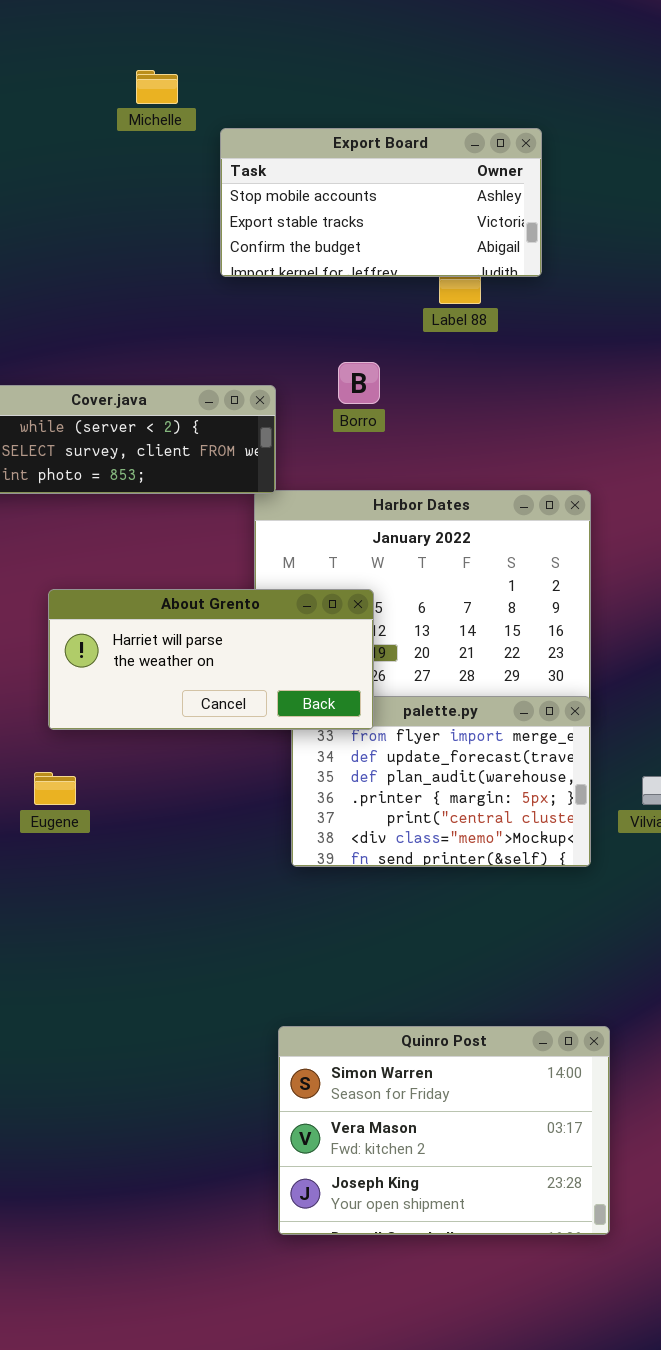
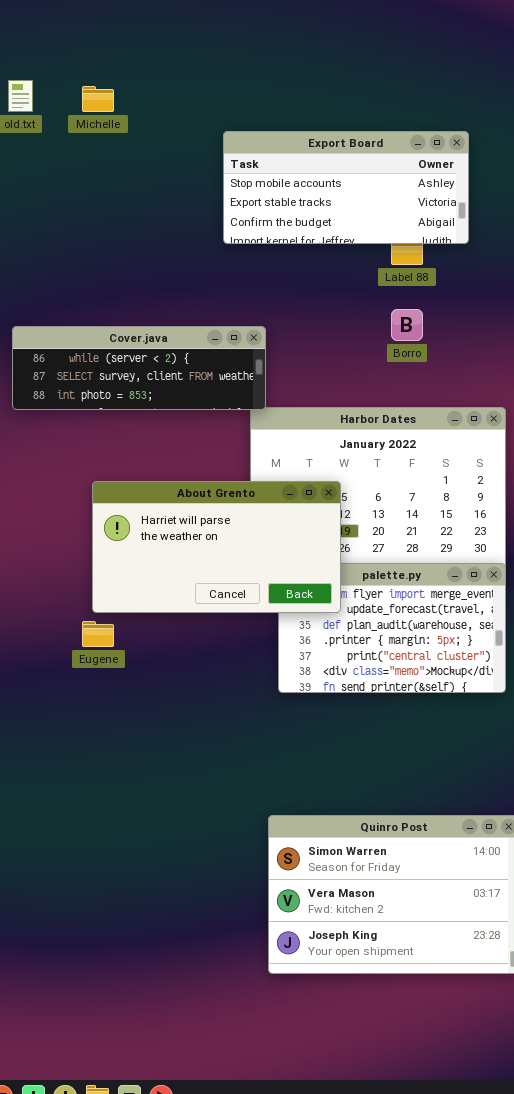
Michelle: [136,70,178,104] -> [82,86,114,112], moved
Borro: [338,362,380,404] -> [391,309,423,341], moved
About Grento: [48,589,374,730] -> [92,481,341,613], resized

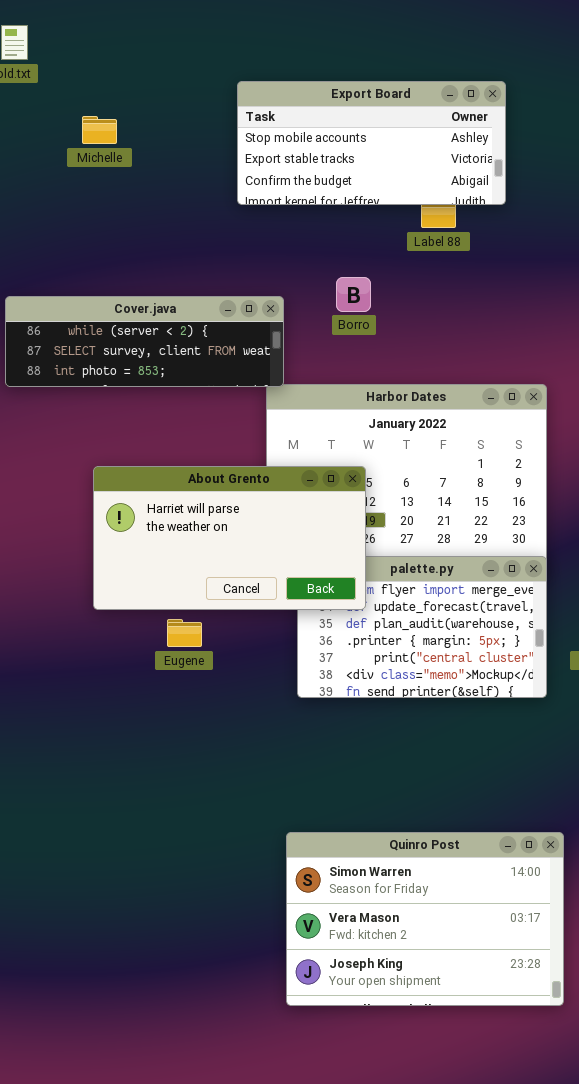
Michelle: [82,86,114,112] -> [82,116,117,144], moved
Borro: [391,309,423,341] -> [336,277,371,312], moved
Eugene: [82,621,114,647] -> [167,619,202,647], moved

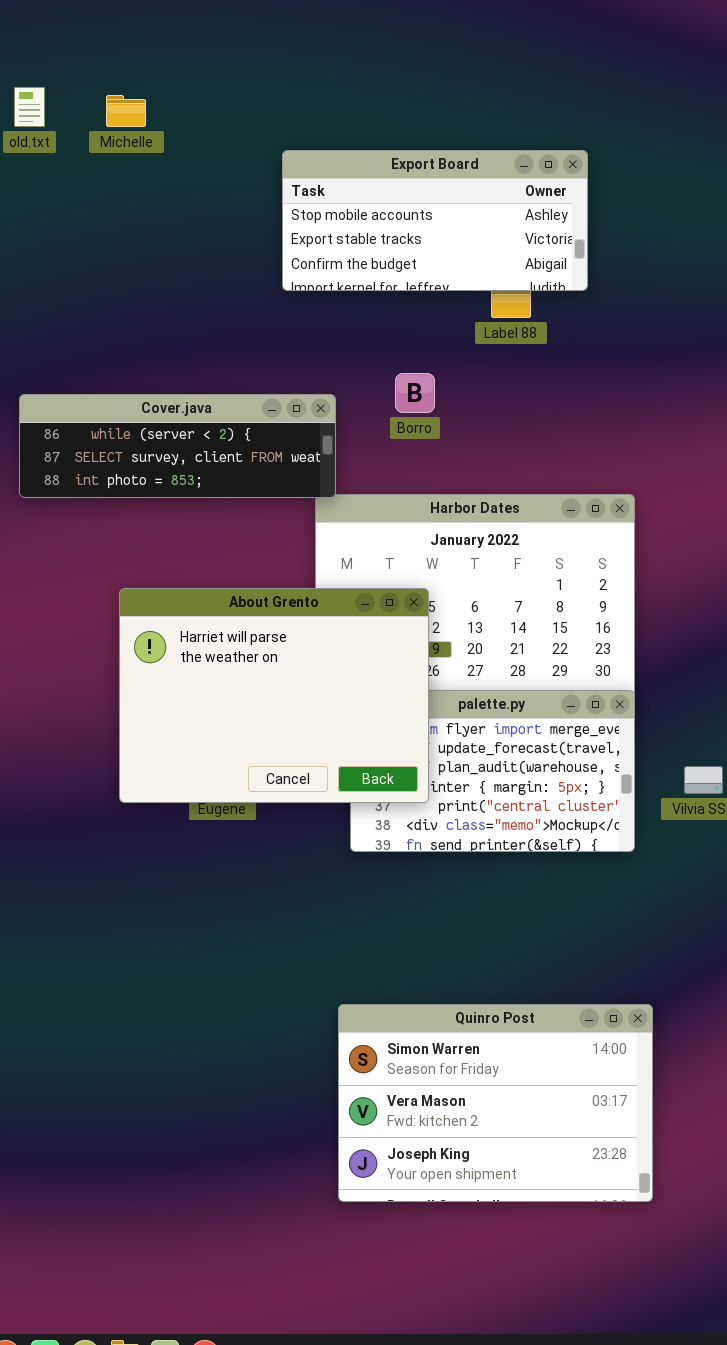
Michelle: [82,116,117,144] -> [106,95,146,127], moved
About Grento: [93,466,366,610] -> [119,588,429,803], resized

